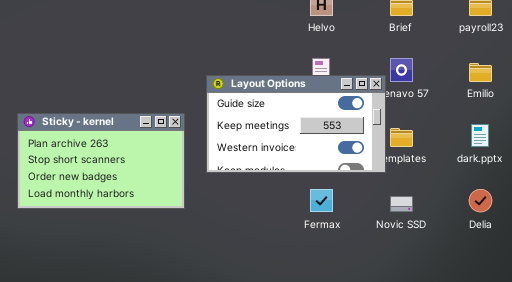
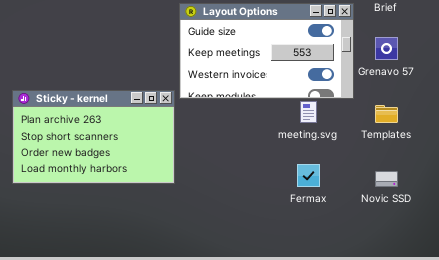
Layout Options: [206,75,386,173] -> [179,3,354,99], moved

